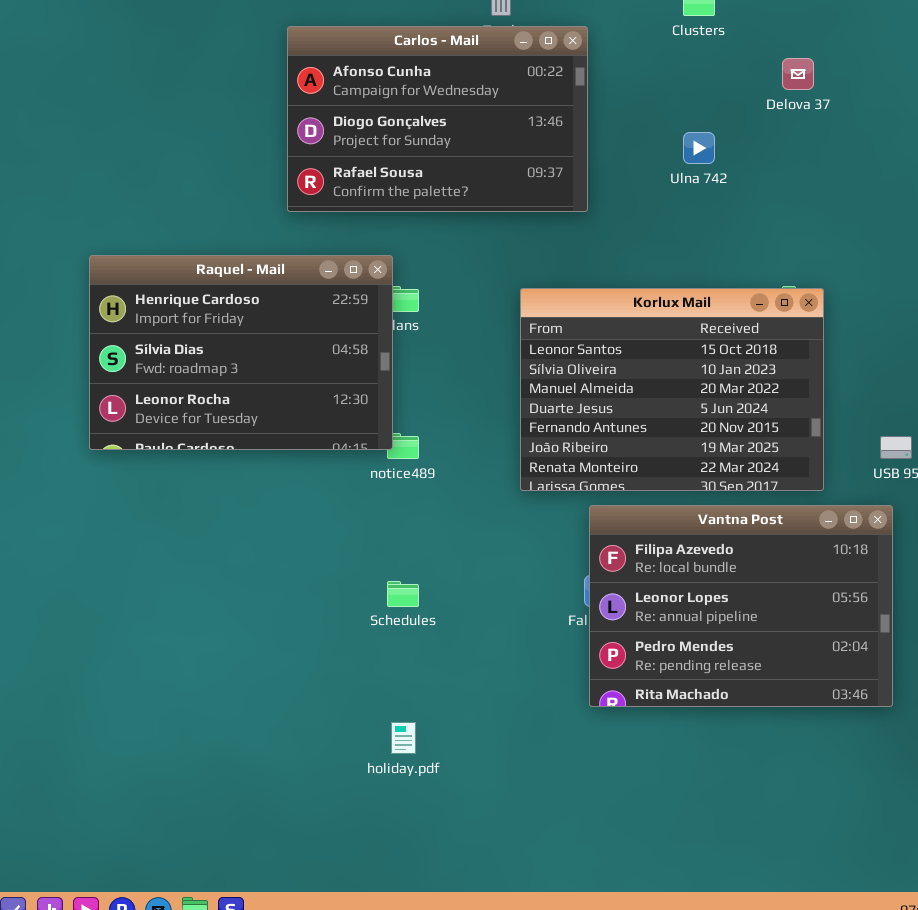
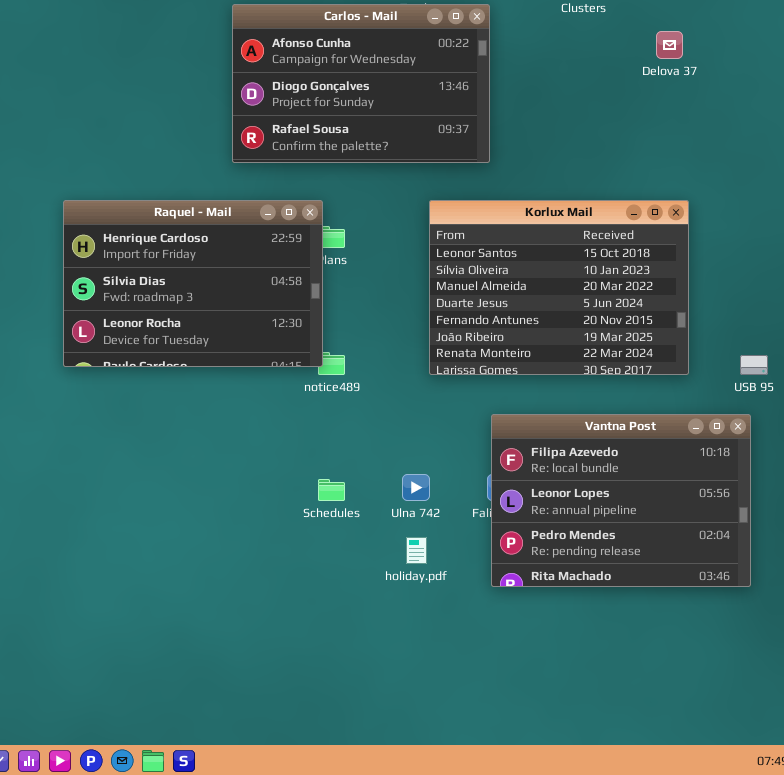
Ulna 742: [683,132,715,164] -> [402,474,430,501], moved
Korlux Mail: [520,288,824,491] -> [429,200,689,375], moved
holiday.pdf: [391,722,416,754] -> [406,537,427,564], moved

